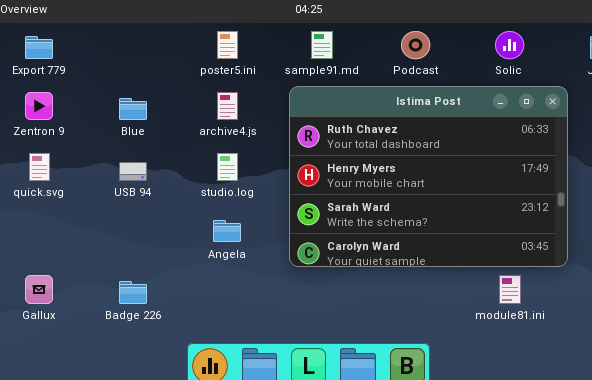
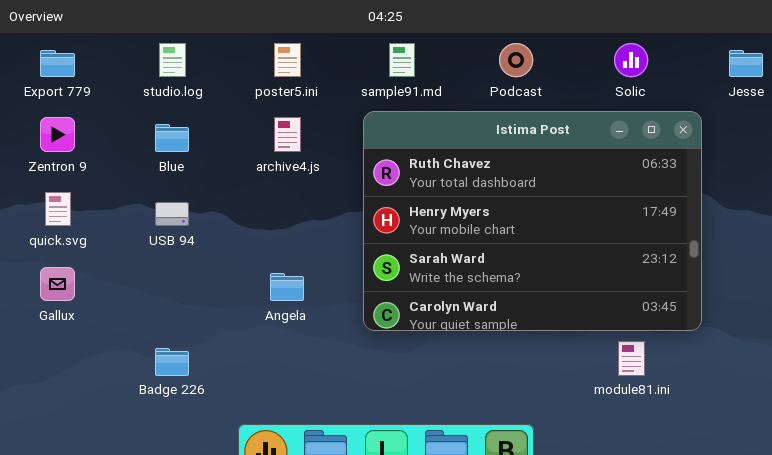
studio.log: [217,153,238,181] -> [159,43,186,77], moved
Gallux: [25,275,53,304] -> [40,267,75,301], moved

